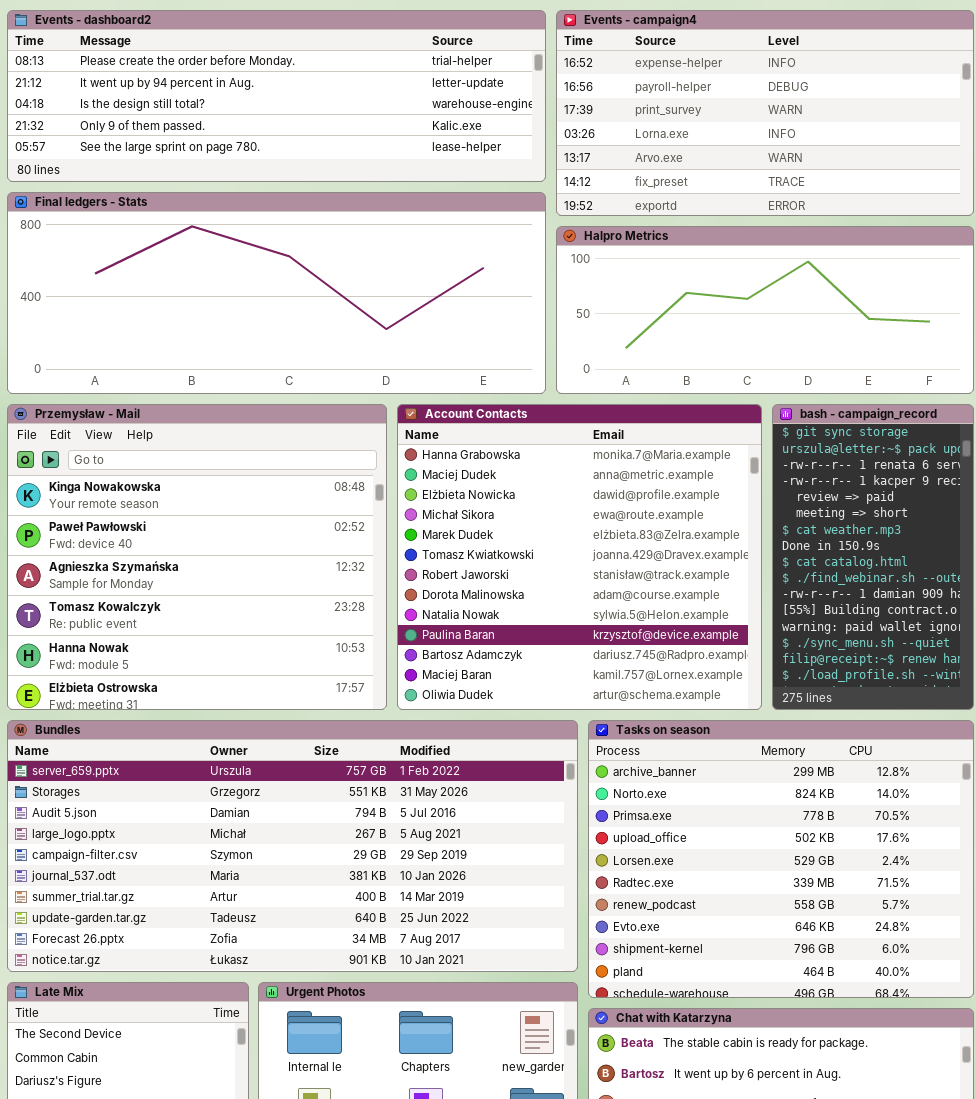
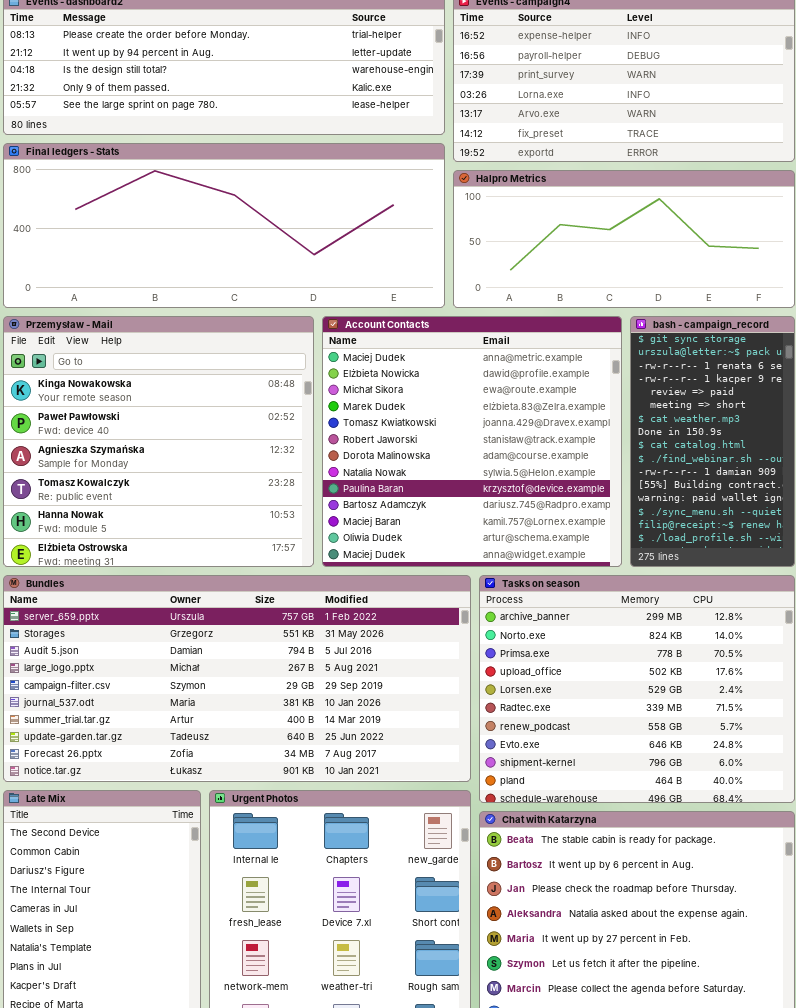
Account Contacts: [397,404,762,710] -> [322,316,622,567], scrolled down 1 row

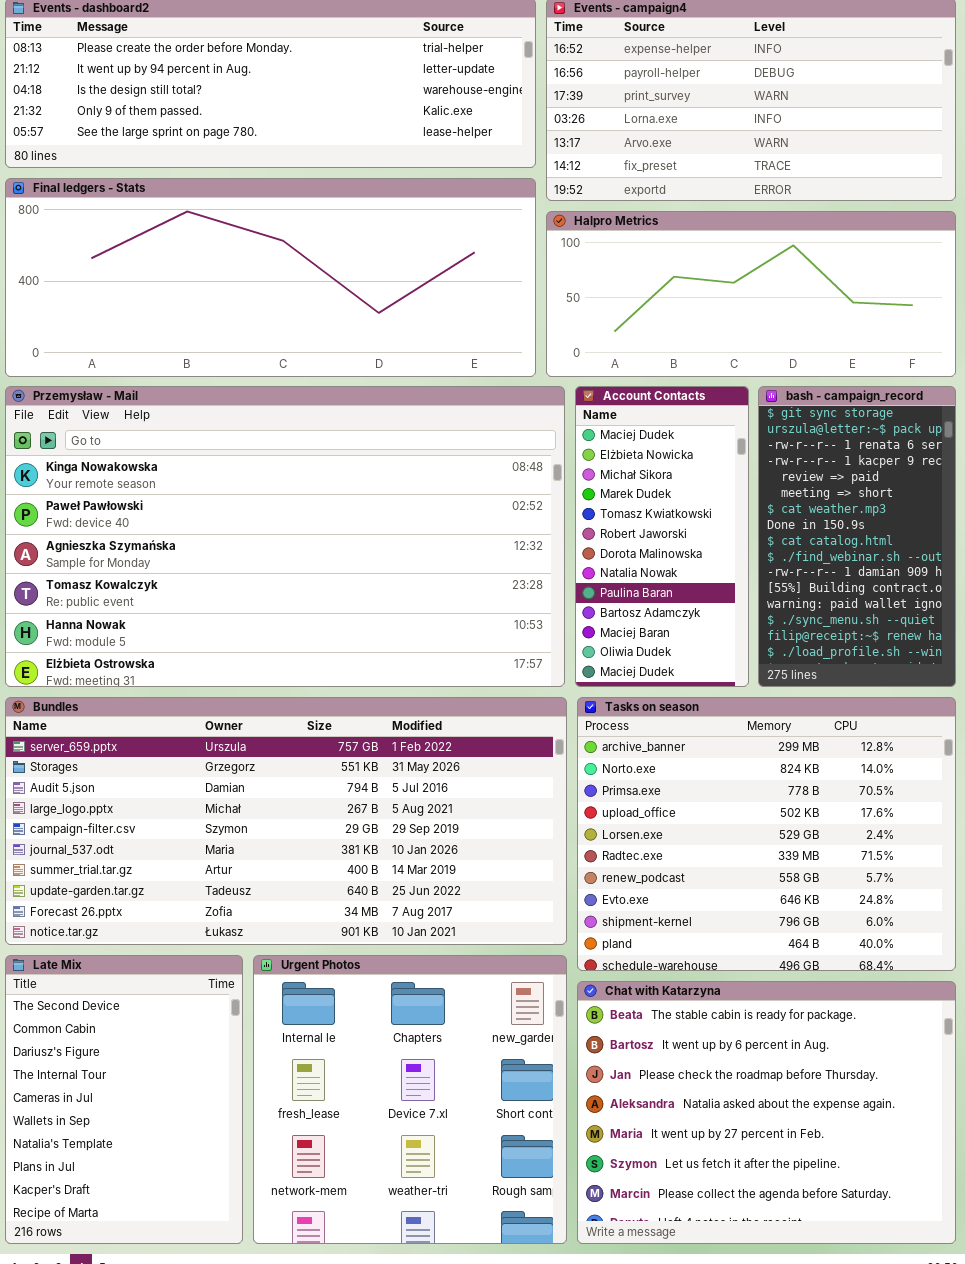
Przemysław - Mail: [3,316,314,567] -> [5,386,565,687], resized
Account Contacts: [322,316,622,567] -> [575,386,749,687], resized

